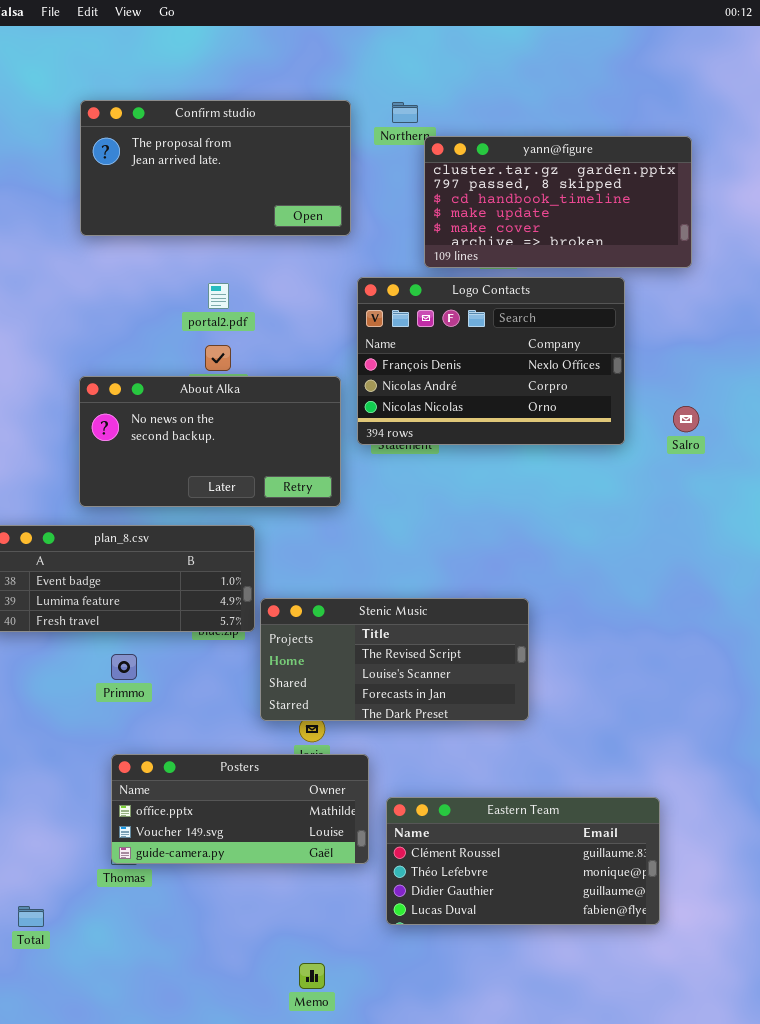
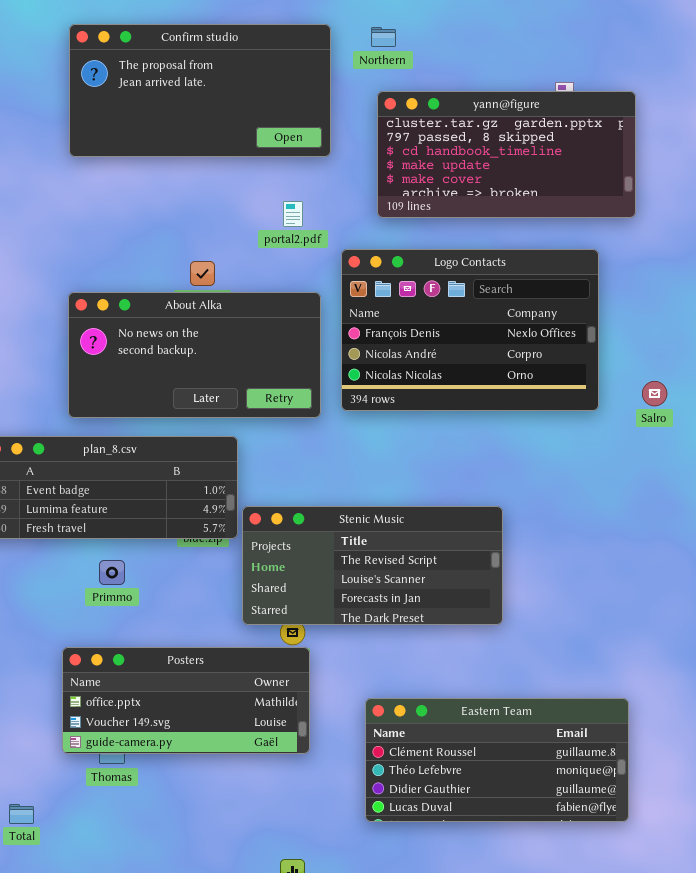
yann@figure: [424,136,692,268] -> [377,91,636,218], moved
Logo Contacts: [357,277,625,445] -> [341,249,599,411], moved
portal2.pdf: [208,283,229,309] -> [283,201,303,227], moved
Salro: [673,406,699,432] -> [642,381,667,406], moved
Posters: [111,754,369,864] -> [62,647,310,754], moved

